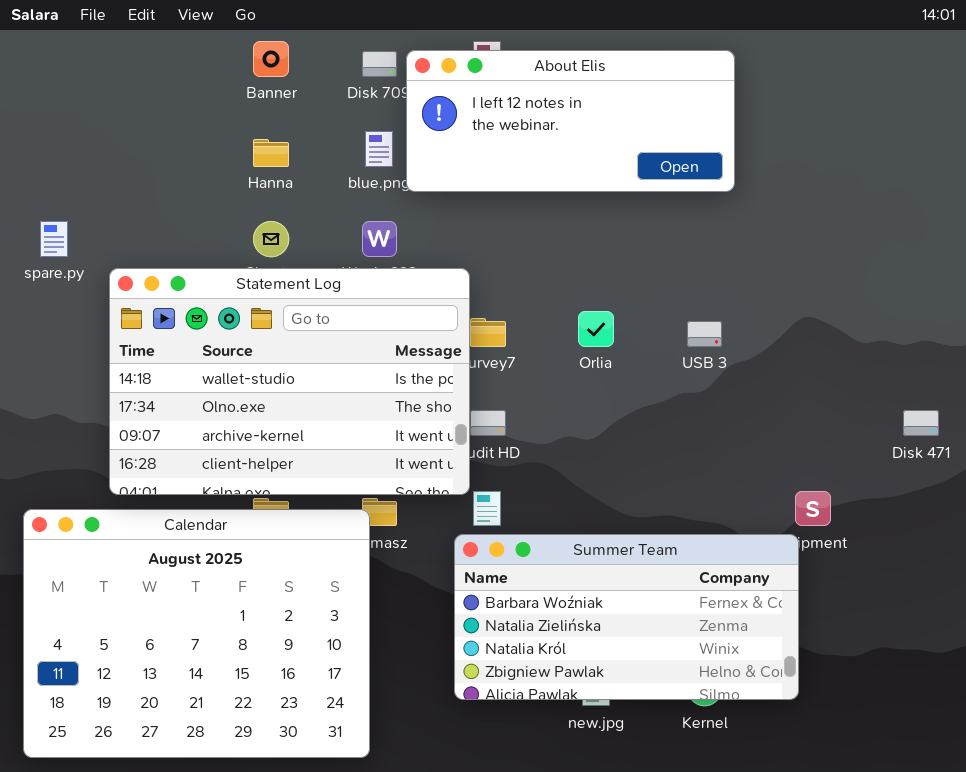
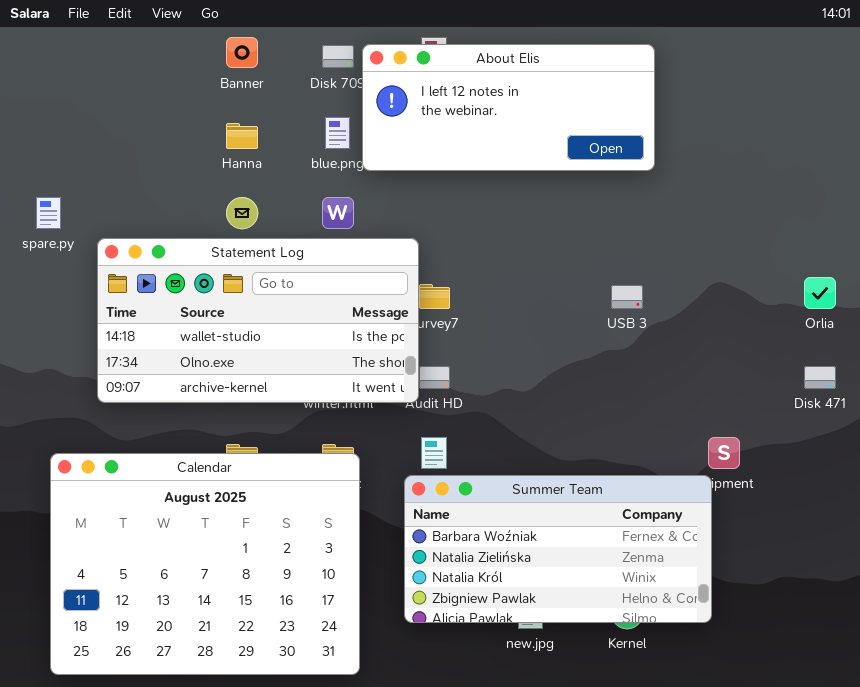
Statement Log: [109,268,470,495] -> [97,238,419,403], resized
Orlia: [578,311,614,347] -> [804,277,836,309], moved
Calendar: [23,509,370,758] -> [50,453,360,675], moved

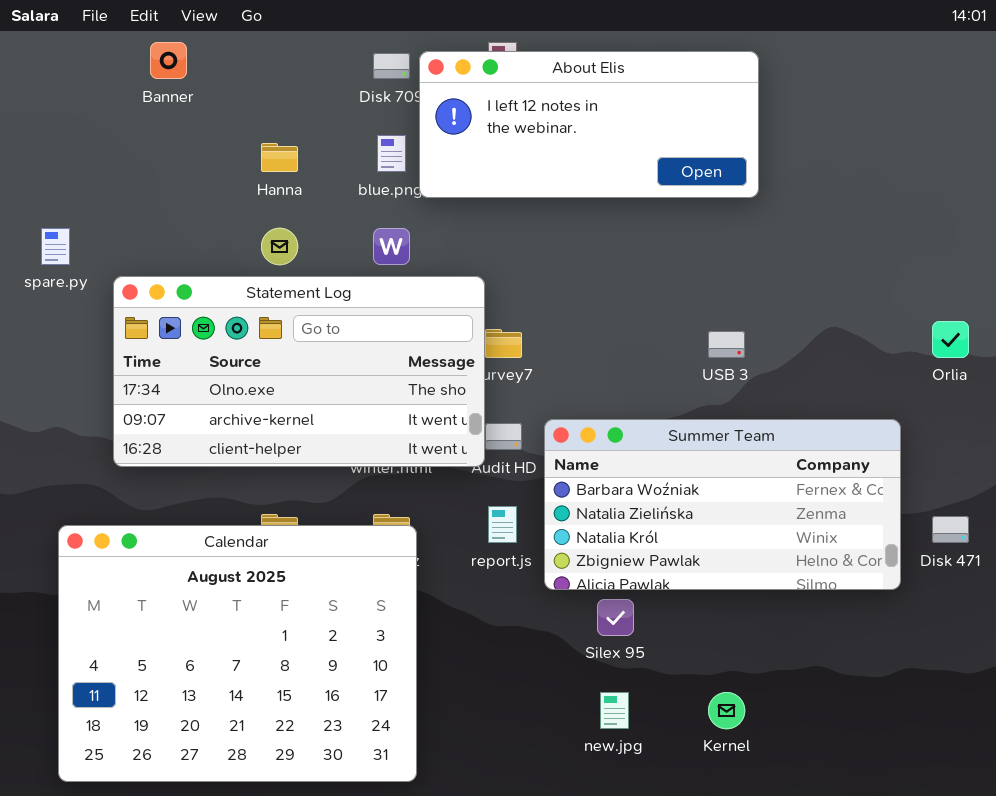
Banner: [226,37,258,68] -> [150,42,187,79], moved
Statement Log: [97,238,419,403] -> [113,276,485,467], scrolled down 1 row
Disk 471: [804,366,836,389] -> [932,516,969,543], moved
Summer Team: [404,475,712,623] -> [544,419,901,590], moved

